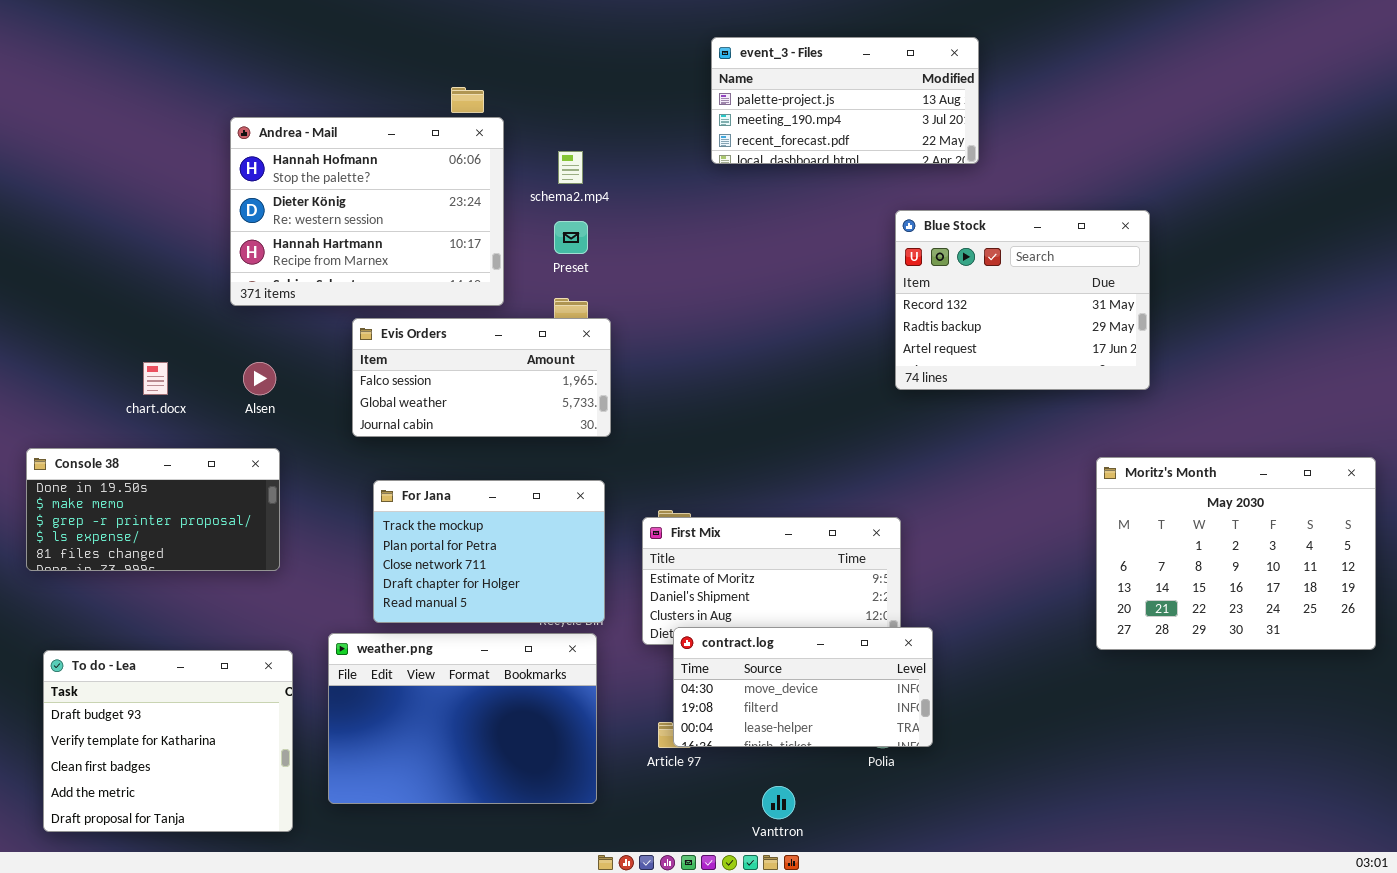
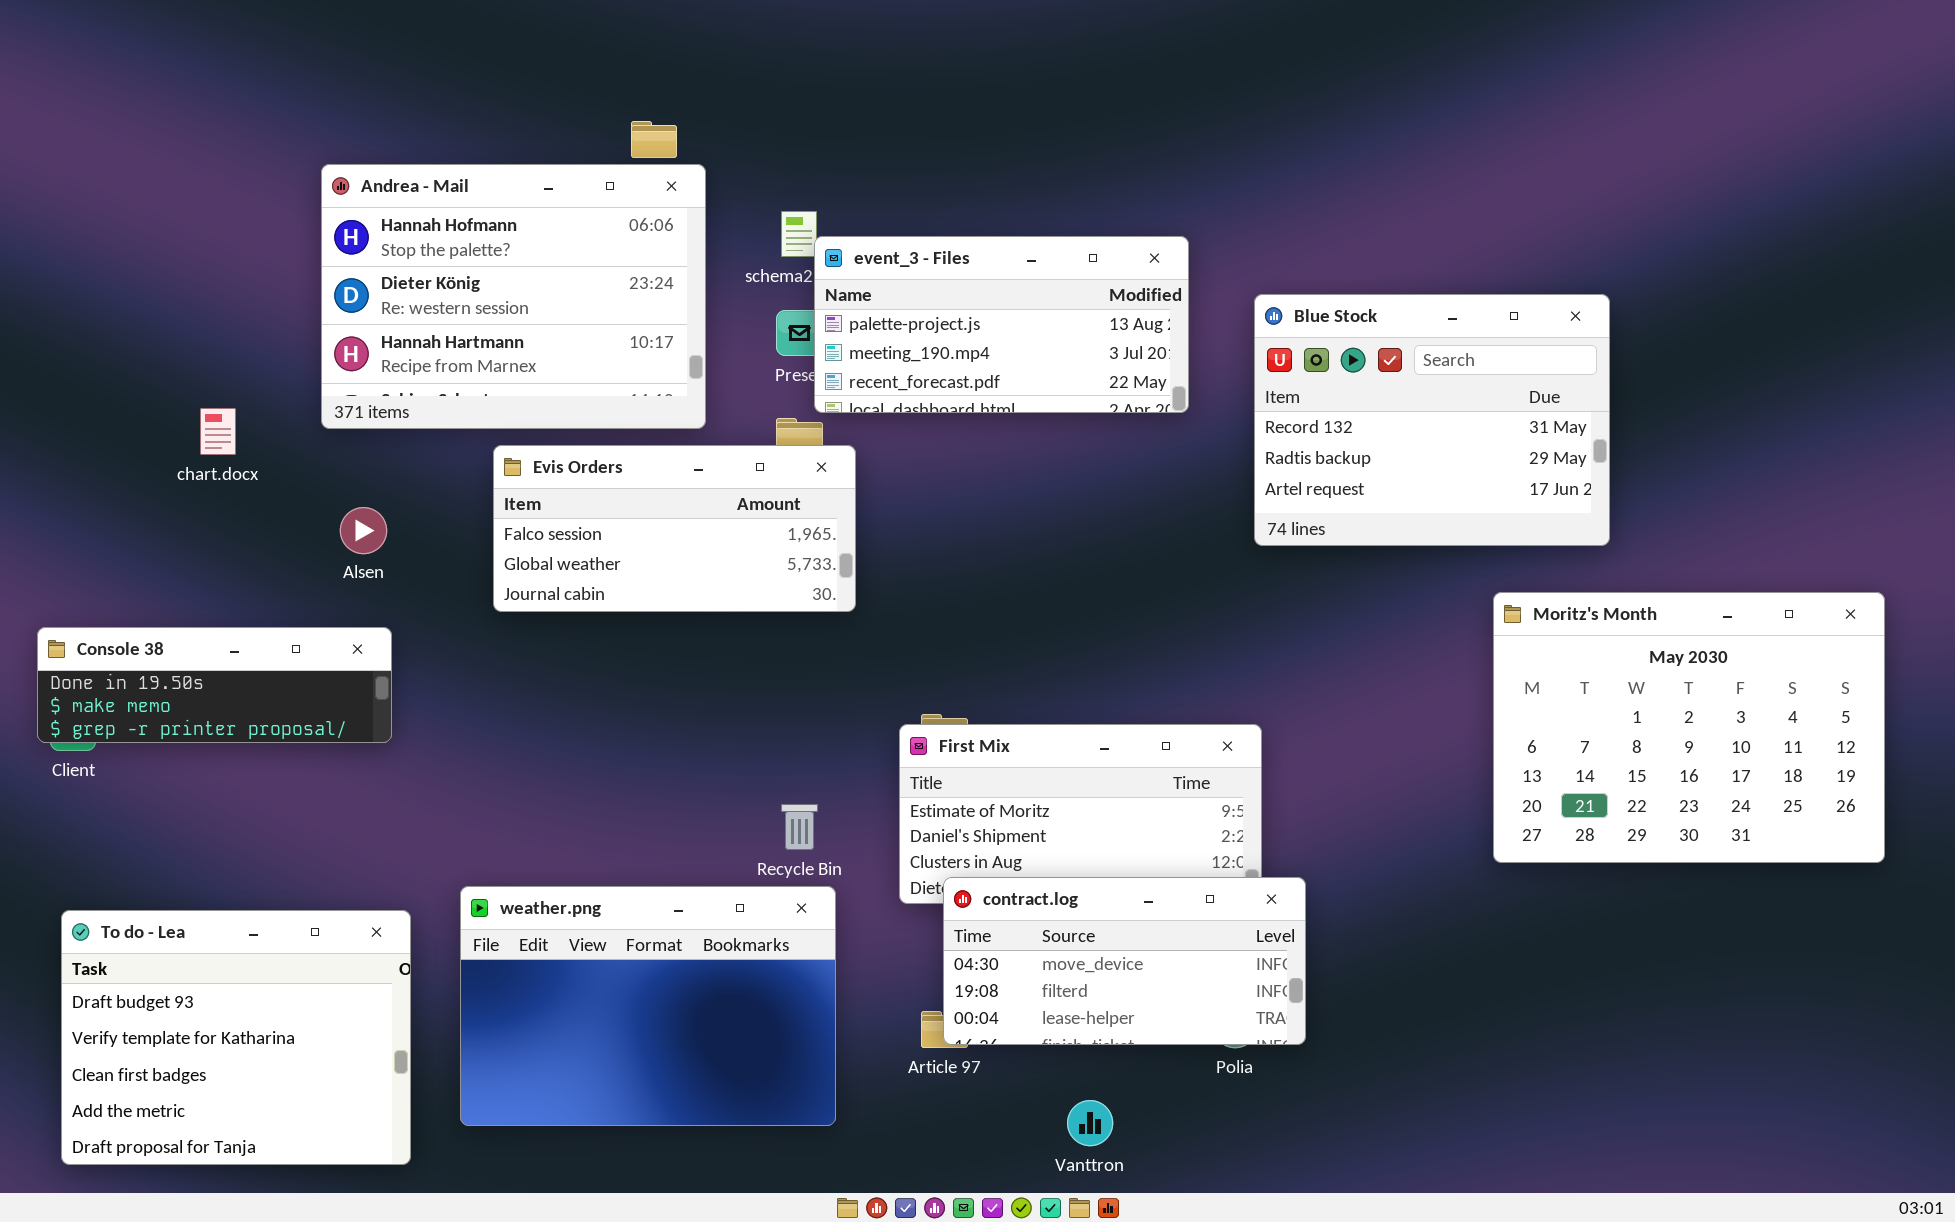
event_3 - Files: [711,37,979,164] -> [814,236,1189,413], moved
chart.docx: [143,362,168,395] -> [200,408,236,455], moved
Console 38: [26,448,280,571] -> [37,627,392,743], resized
Moritz's Month: [1096,457,1376,650] -> [1493,592,1885,863], moved
For Jana: [373,480,605,623] -> none, closed

